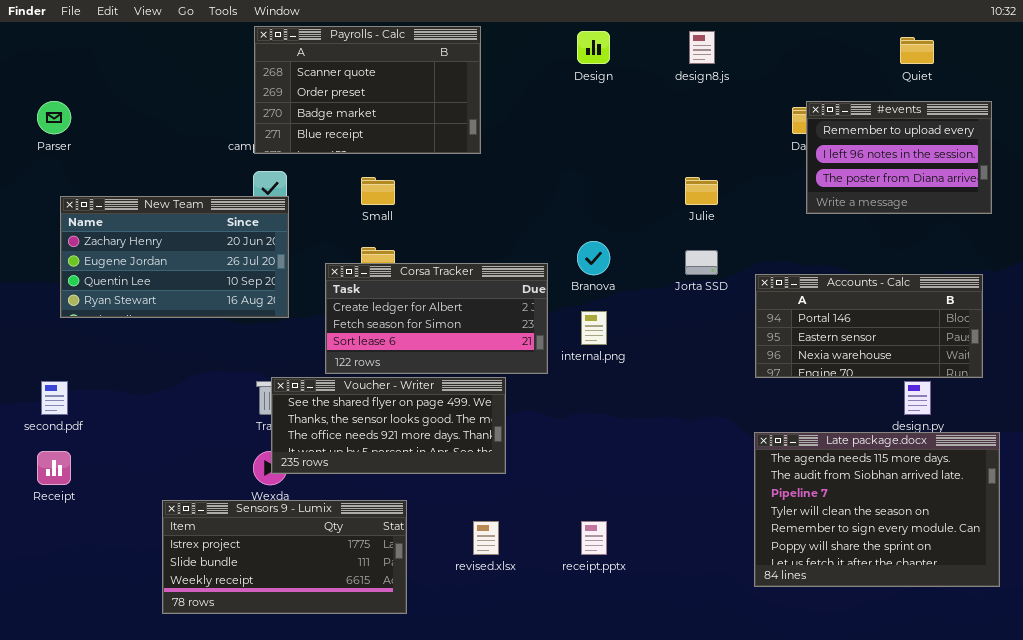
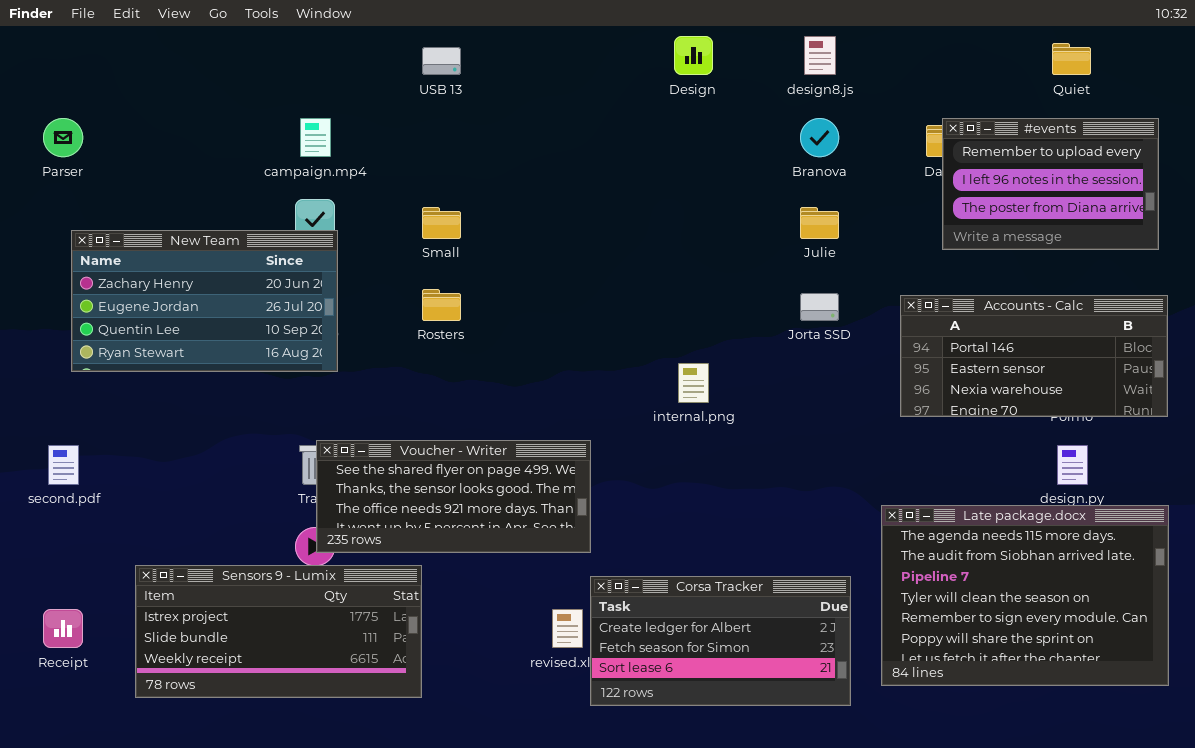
Payrolls - Calc: [254,26,481,154] -> none, closed
Branova: [577,241,610,275] -> [800,118,839,157], moved
Corsa Tracker: [325,263,548,374] -> [590,576,851,706], moved
Accounts - Calc: [755,274,983,378] -> [900,295,1168,417], moved
Receipt: [37,451,71,485] -> [43,609,83,648], moved
Sensors 9 - Lumix: [162,500,407,614] -> [135,565,422,698], moved

